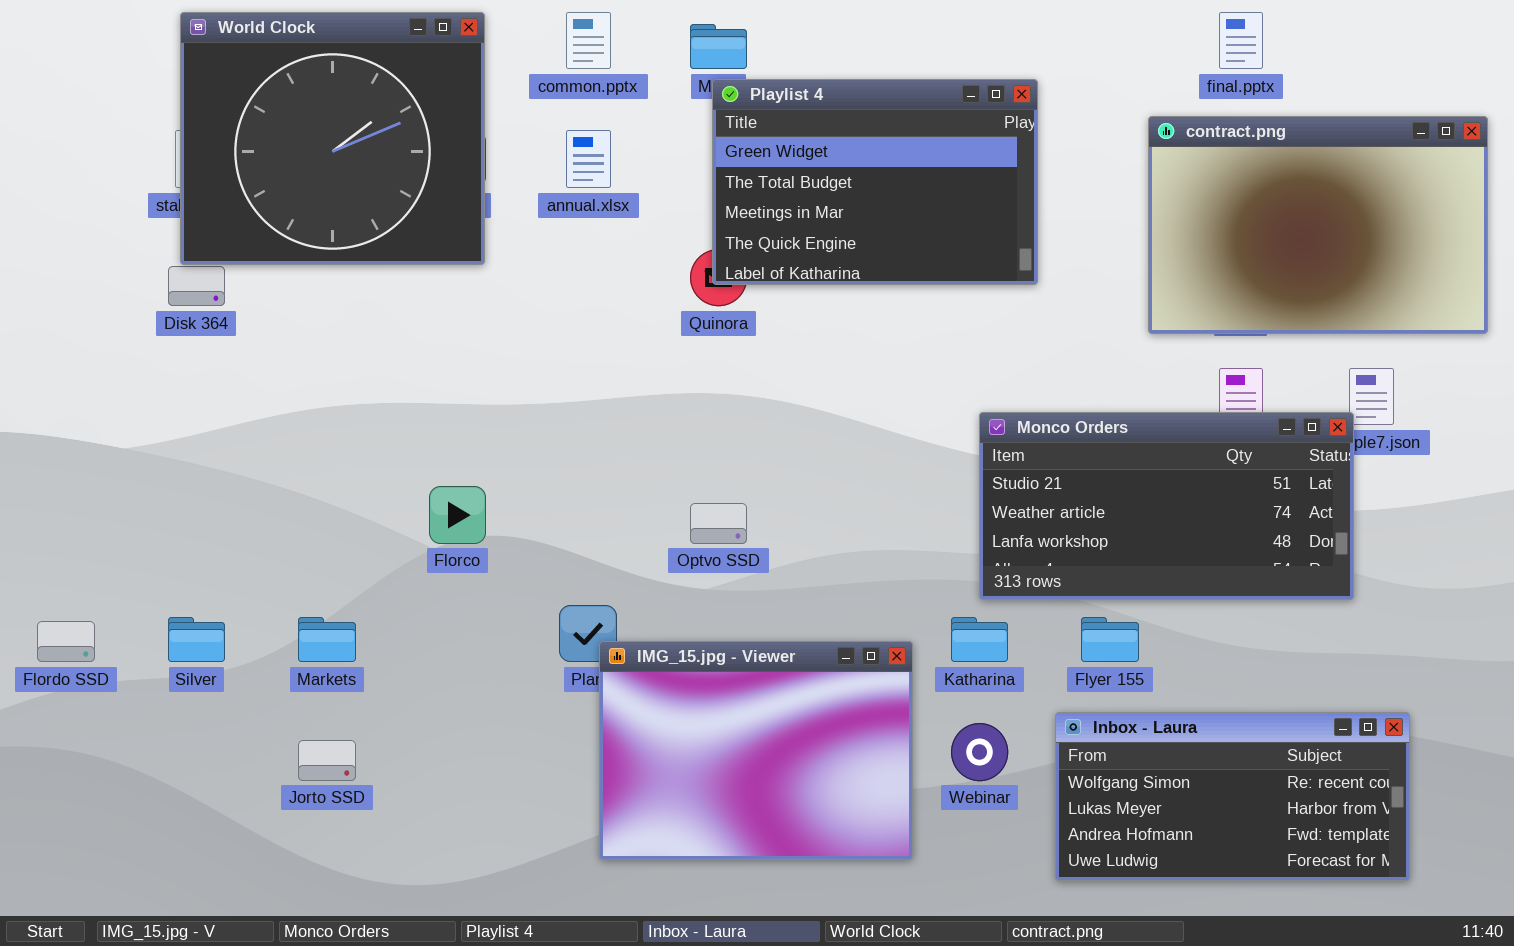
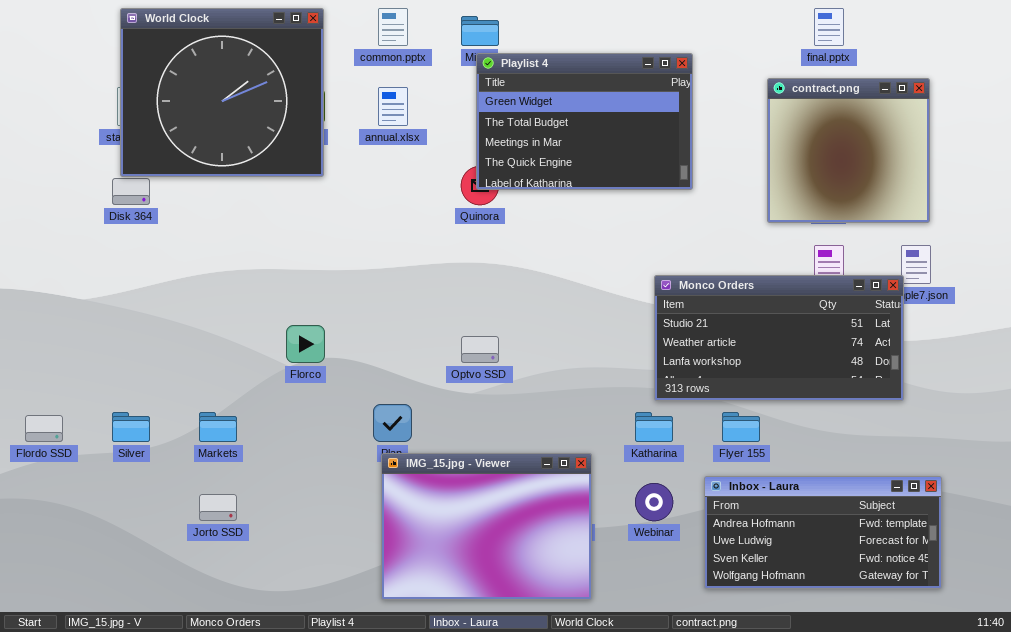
contract.png: [1148,116,1488,334] -> [767,78,930,223], resized
IMG_15.jpg - Viewer: [599,641,913,860] -> [381,453,592,600], moved
Inbox - Laura: [1055,712,1410,881] -> [704,476,942,589], scrolled down 2 rows

